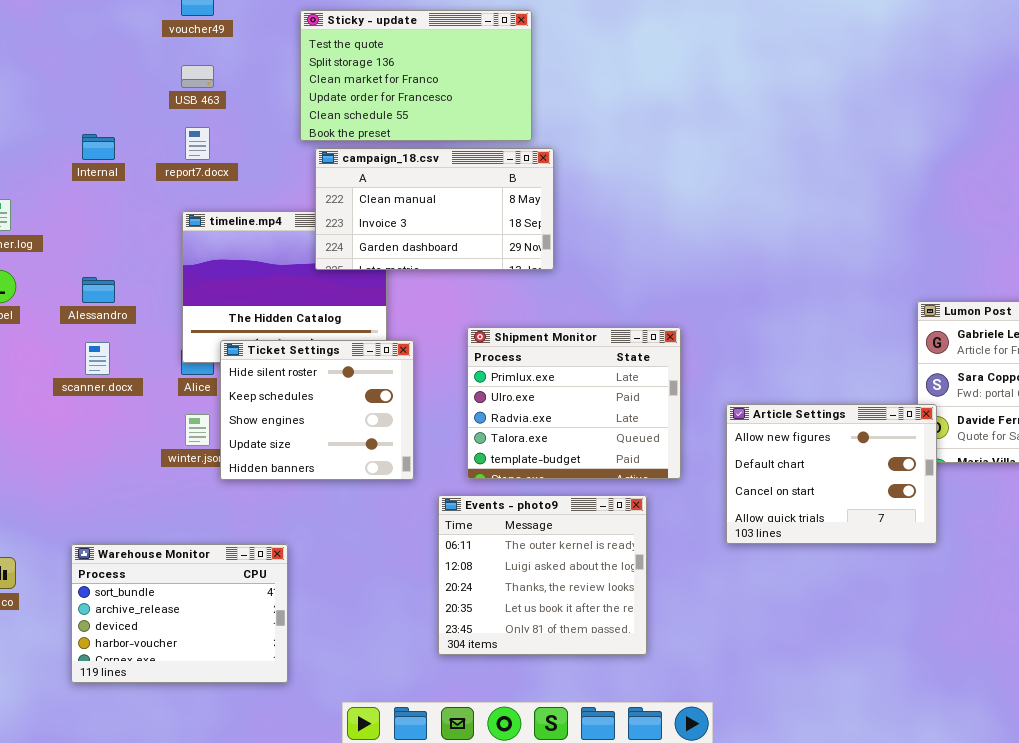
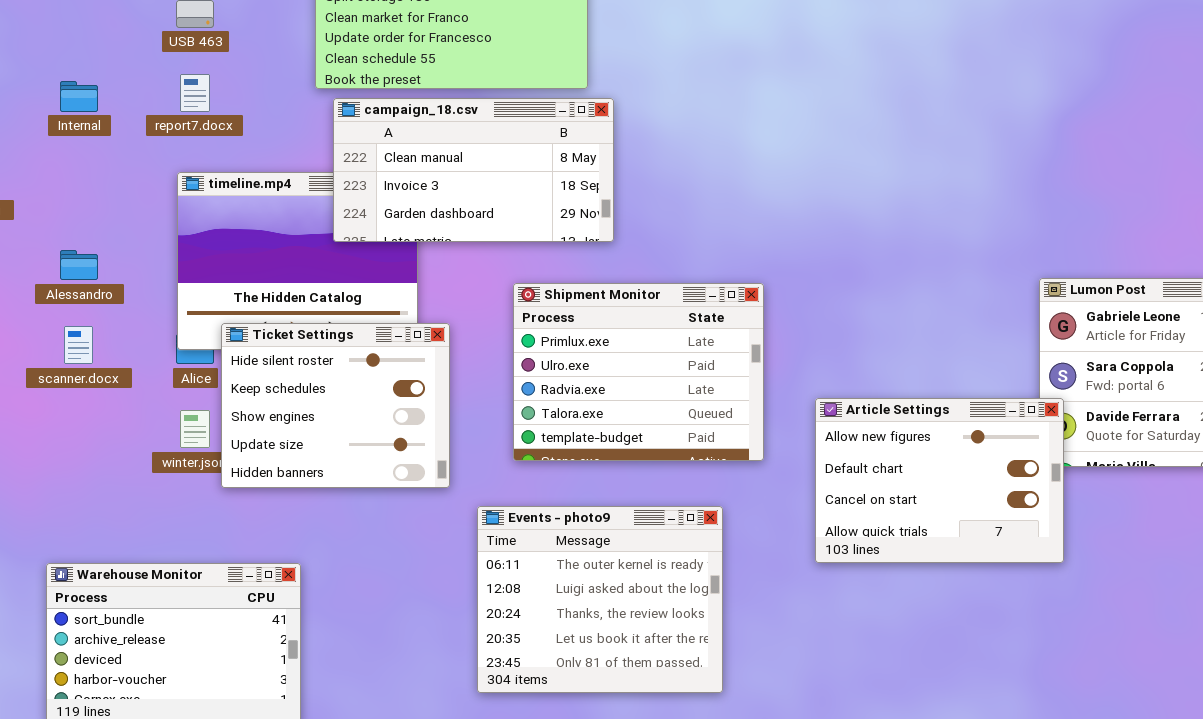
Shipment Monitor: [467,327,681,479] -> [513,283,764,461], moved

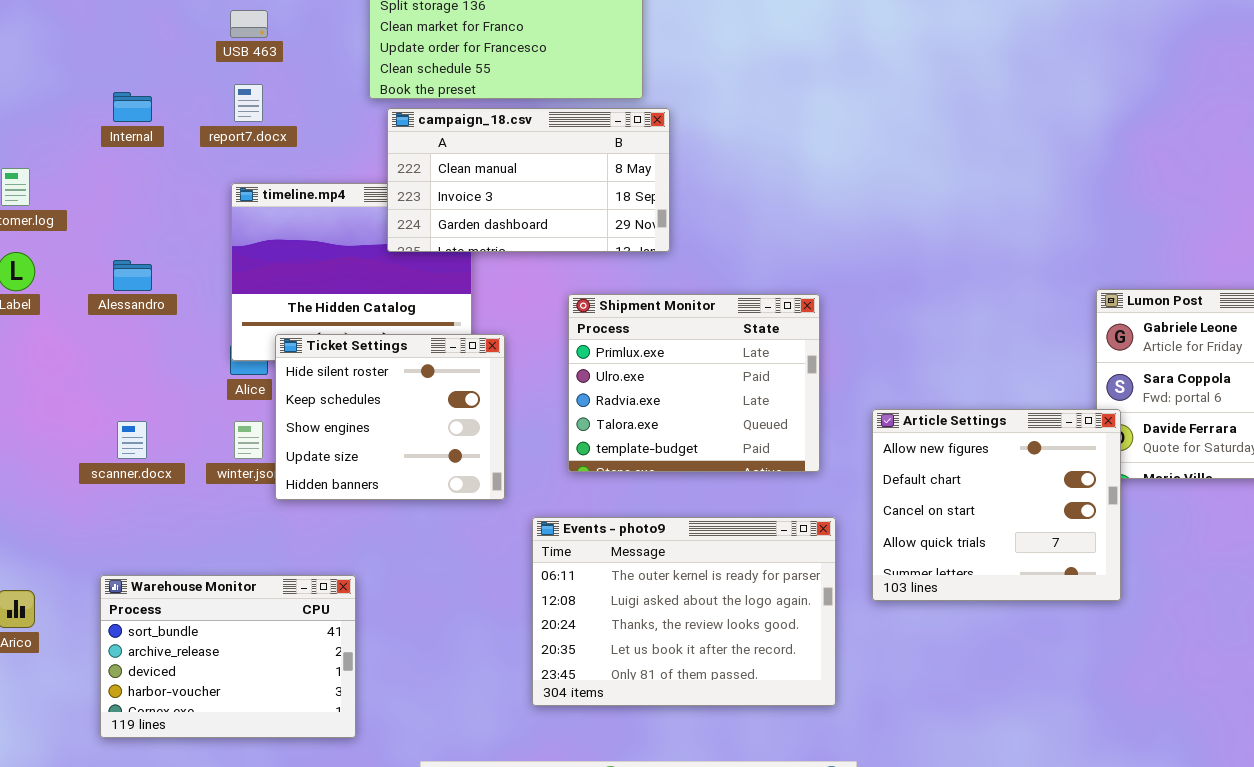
scanner.docx: [64,326,93,364] -> [117,421,147,459], moved
Article Settings: [815,398,1064,563] -> [872,409,1121,601], resized
Events - photo9: [477,506,723,693] -> [532,517,836,706], resized

